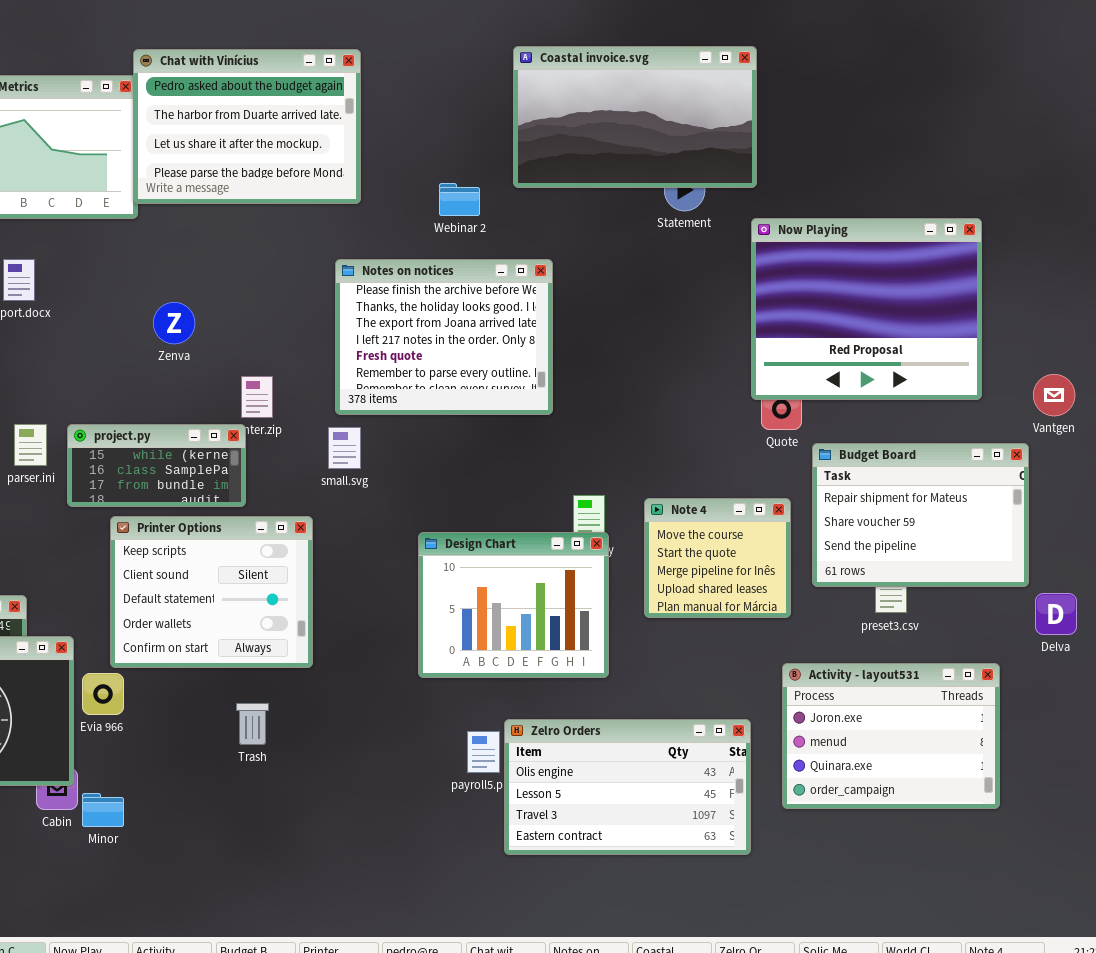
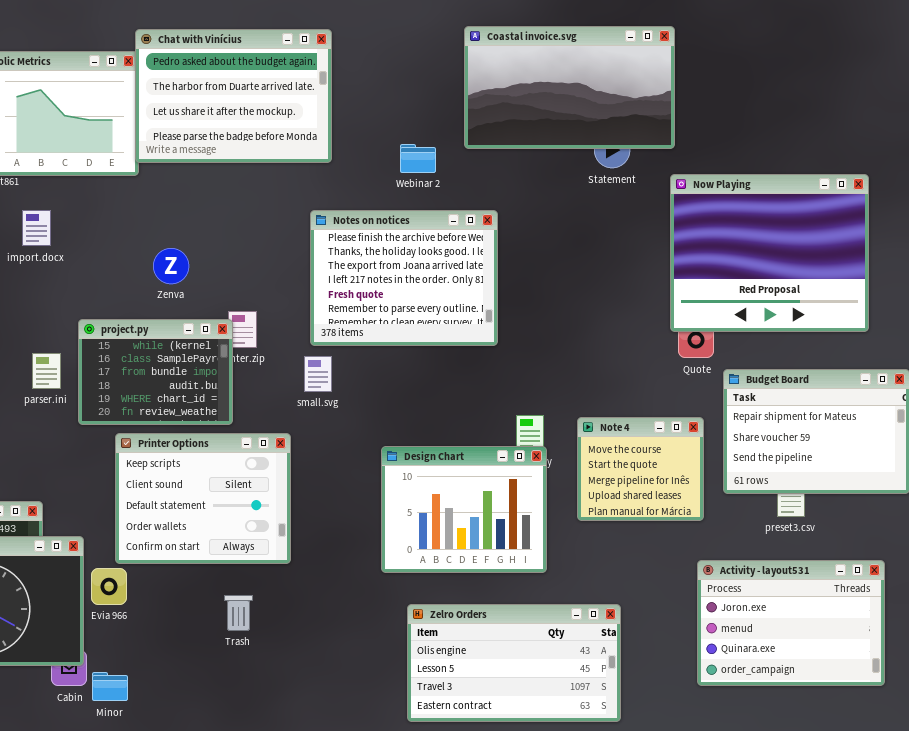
project.py: [67,424,246,507] -> [78,319,233,425], resized
Zelro Orders: [504,719,751,855] -> [407,604,621,722], moved

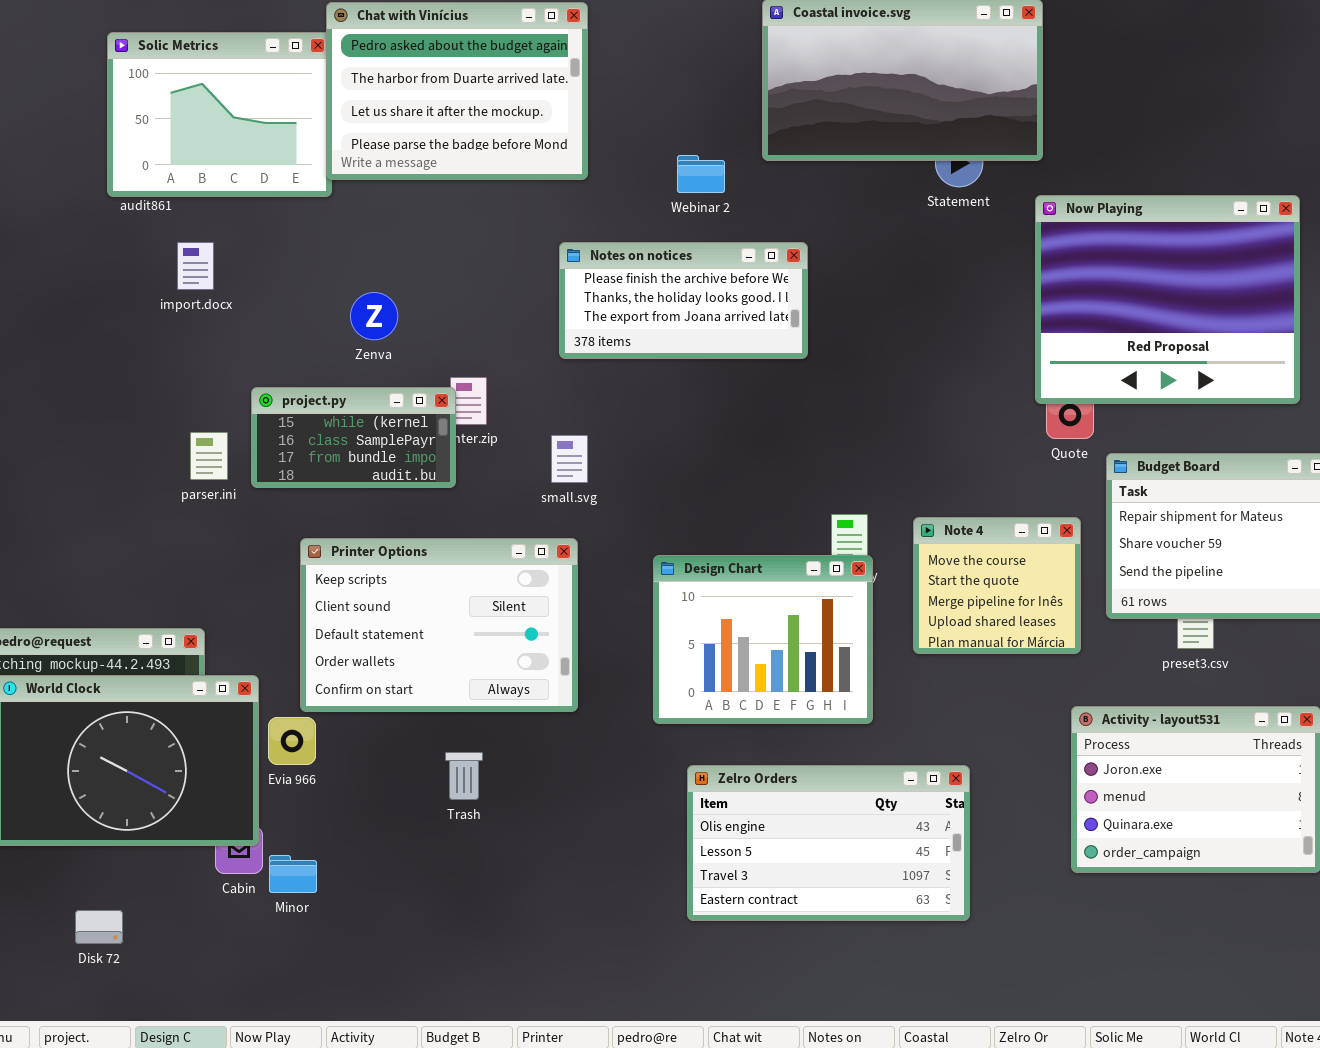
Notes on notices: [310,210,498,346] -> [559,242,808,359], resized
project.py: [78,319,233,425] -> [251,387,456,488], resized
Printer Options: [115,433,291,564] -> [300,538,578,712], resized

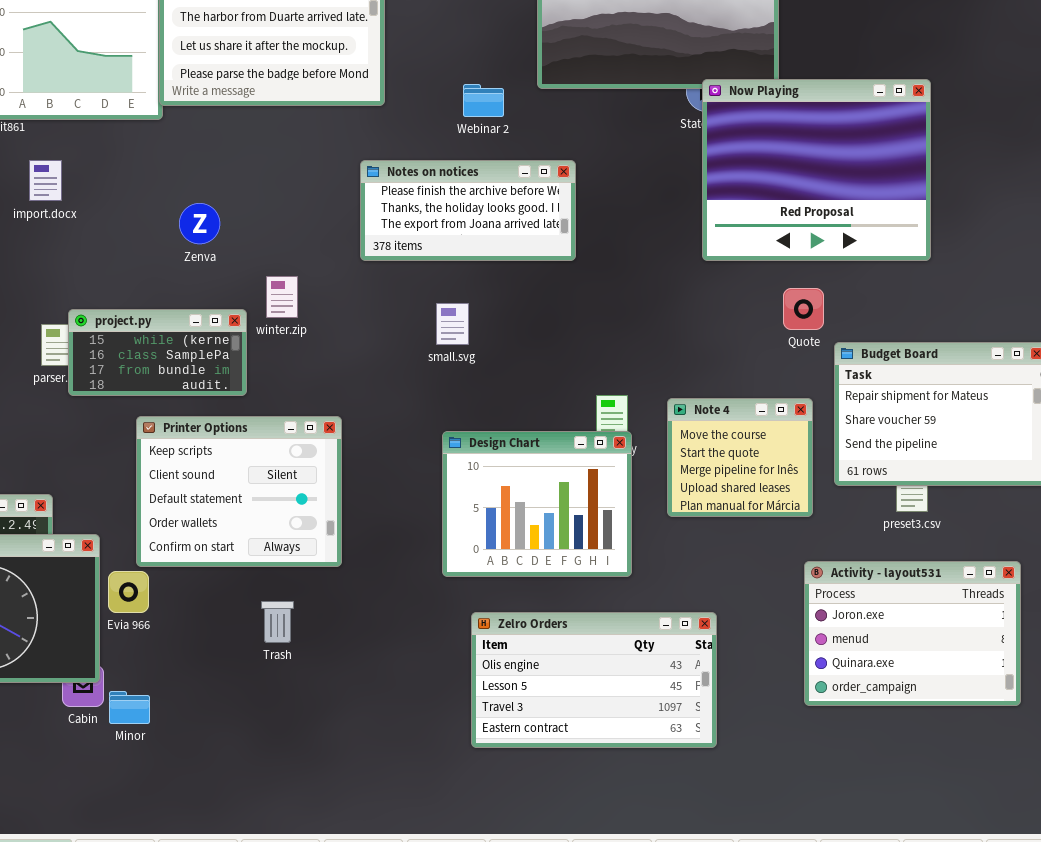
Now Playing: [1035,195,1300,404] -> [702,79,931,261], moved
project.py: [251,387,456,488] -> [68,309,247,396], moved
small.svg: [551,435,588,483] -> [436,303,469,345], moved
Printer Options: [300,538,578,712] -> [136,416,342,567], resized

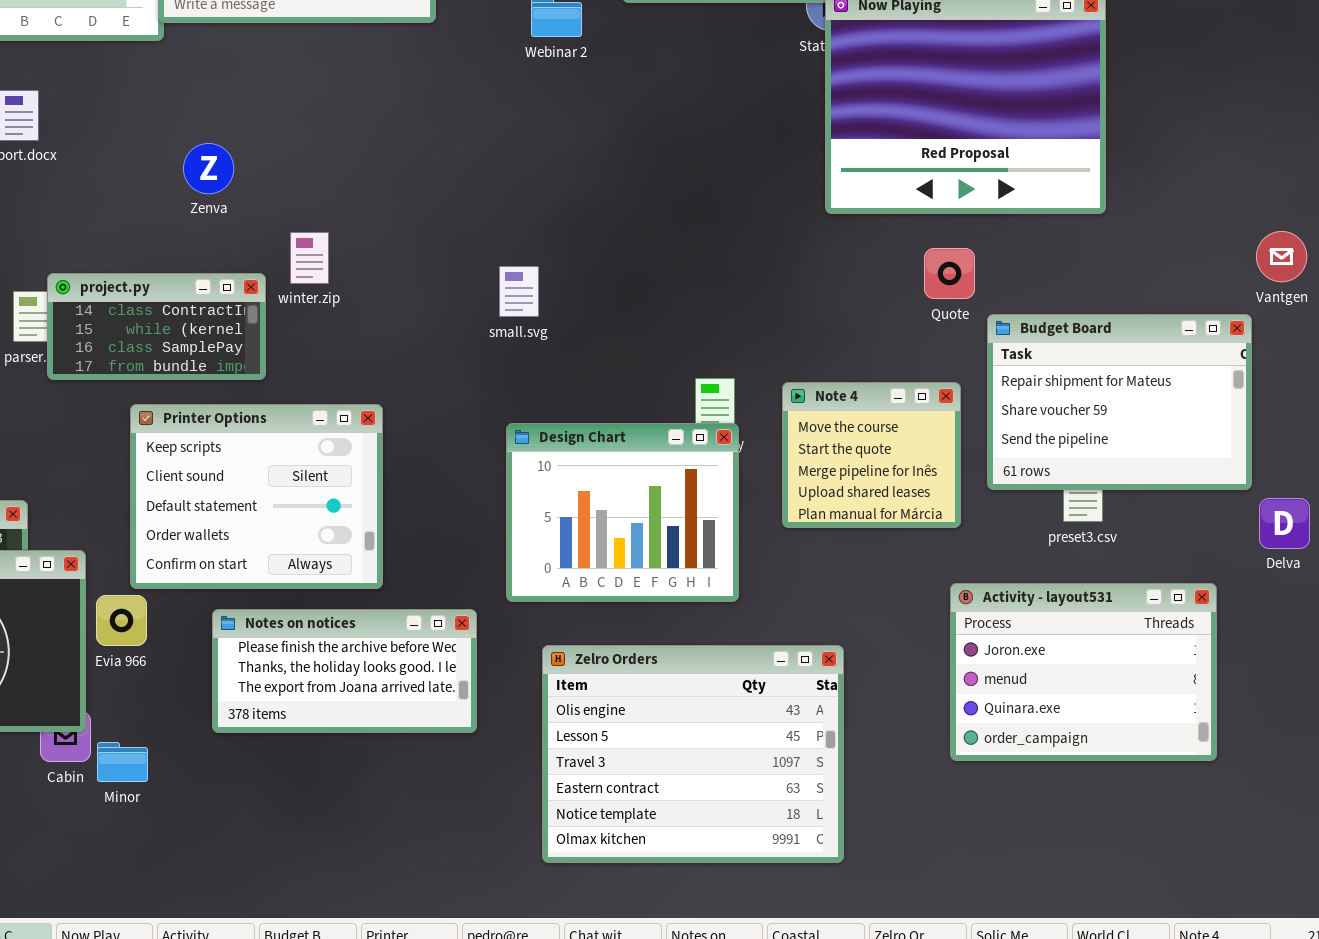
Notes on notices: [360,160,576,261] -> [212,609,477,733], moved
project.py: [68,309,247,396] -> [47,273,266,380], scrolled up 1 row
Zelro Orders: [471,612,717,748] -> [542,645,844,863], resized

